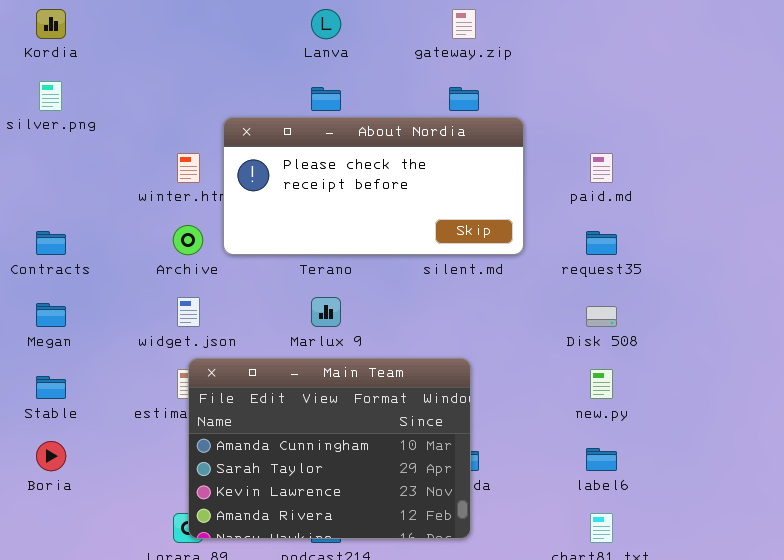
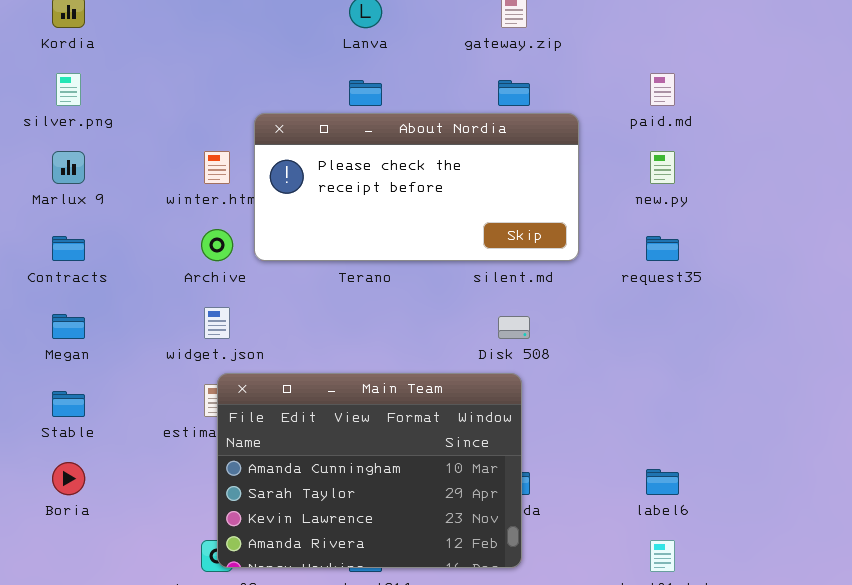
paid.md: [590,153,613,183] -> [650,73,675,106], moved
Marlux 9: [311,297,341,327] -> [52,151,85,184], moved
Disk 508: [586,306,617,327] -> [498,316,530,339], moved
new.py: [590,369,613,399] -> [650,151,675,184], moved

